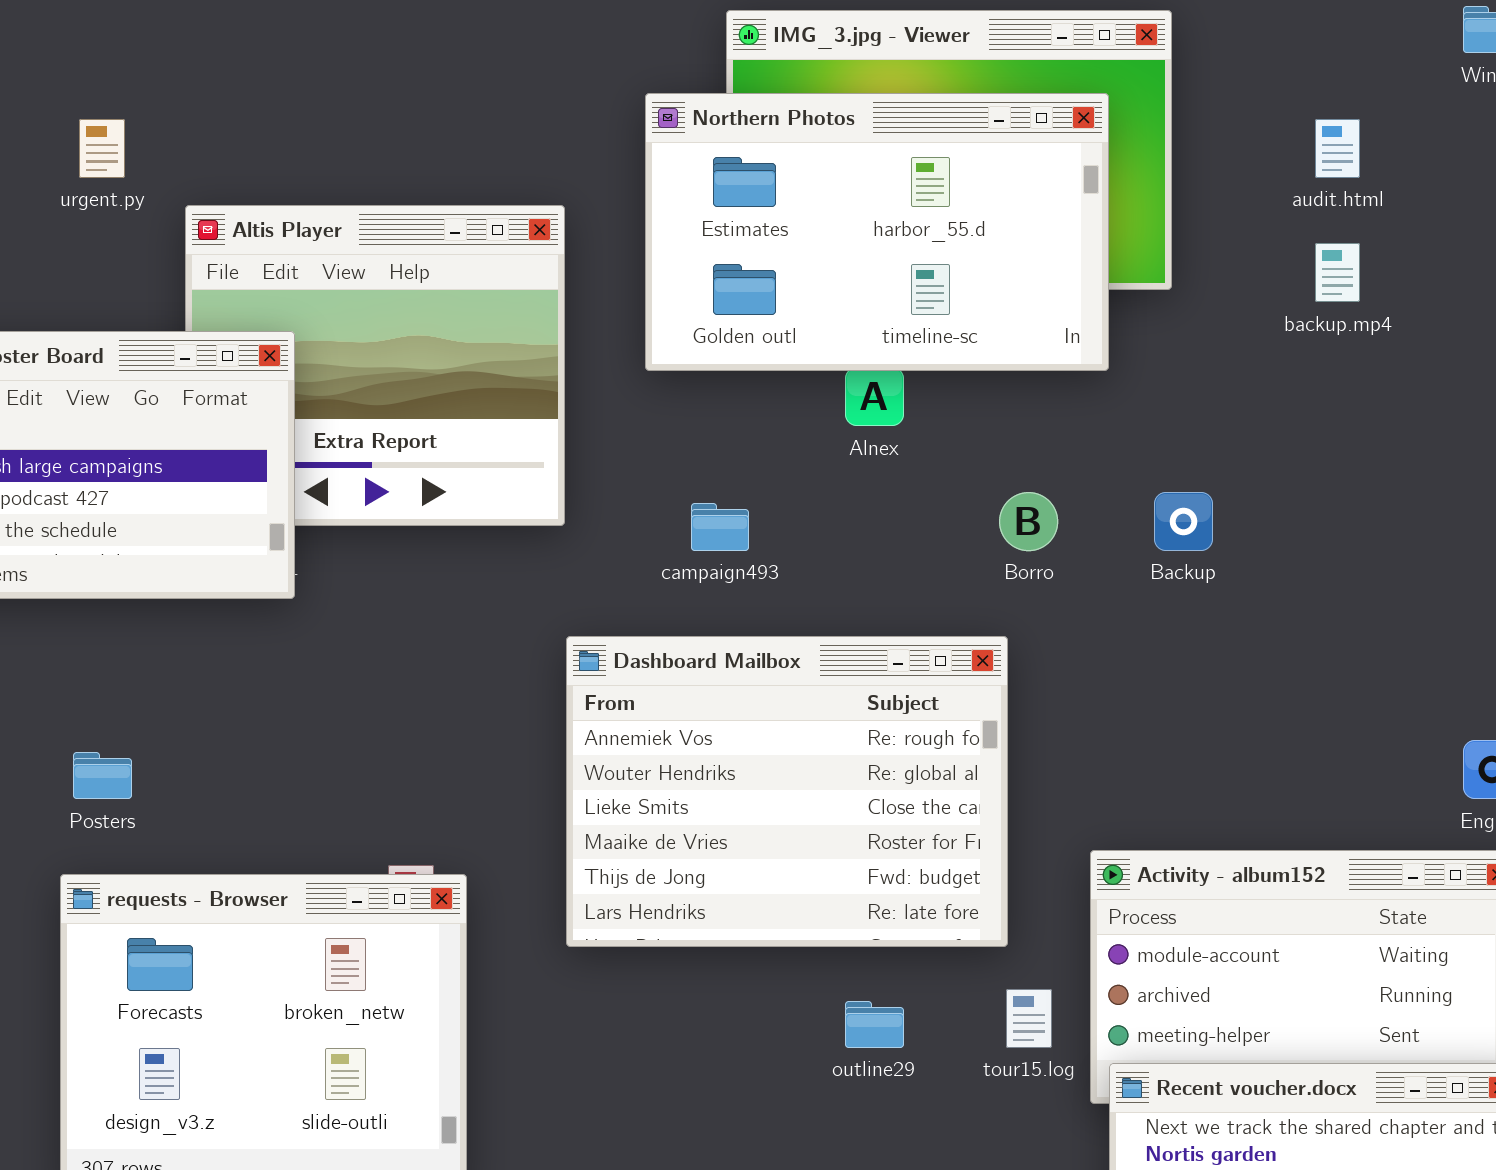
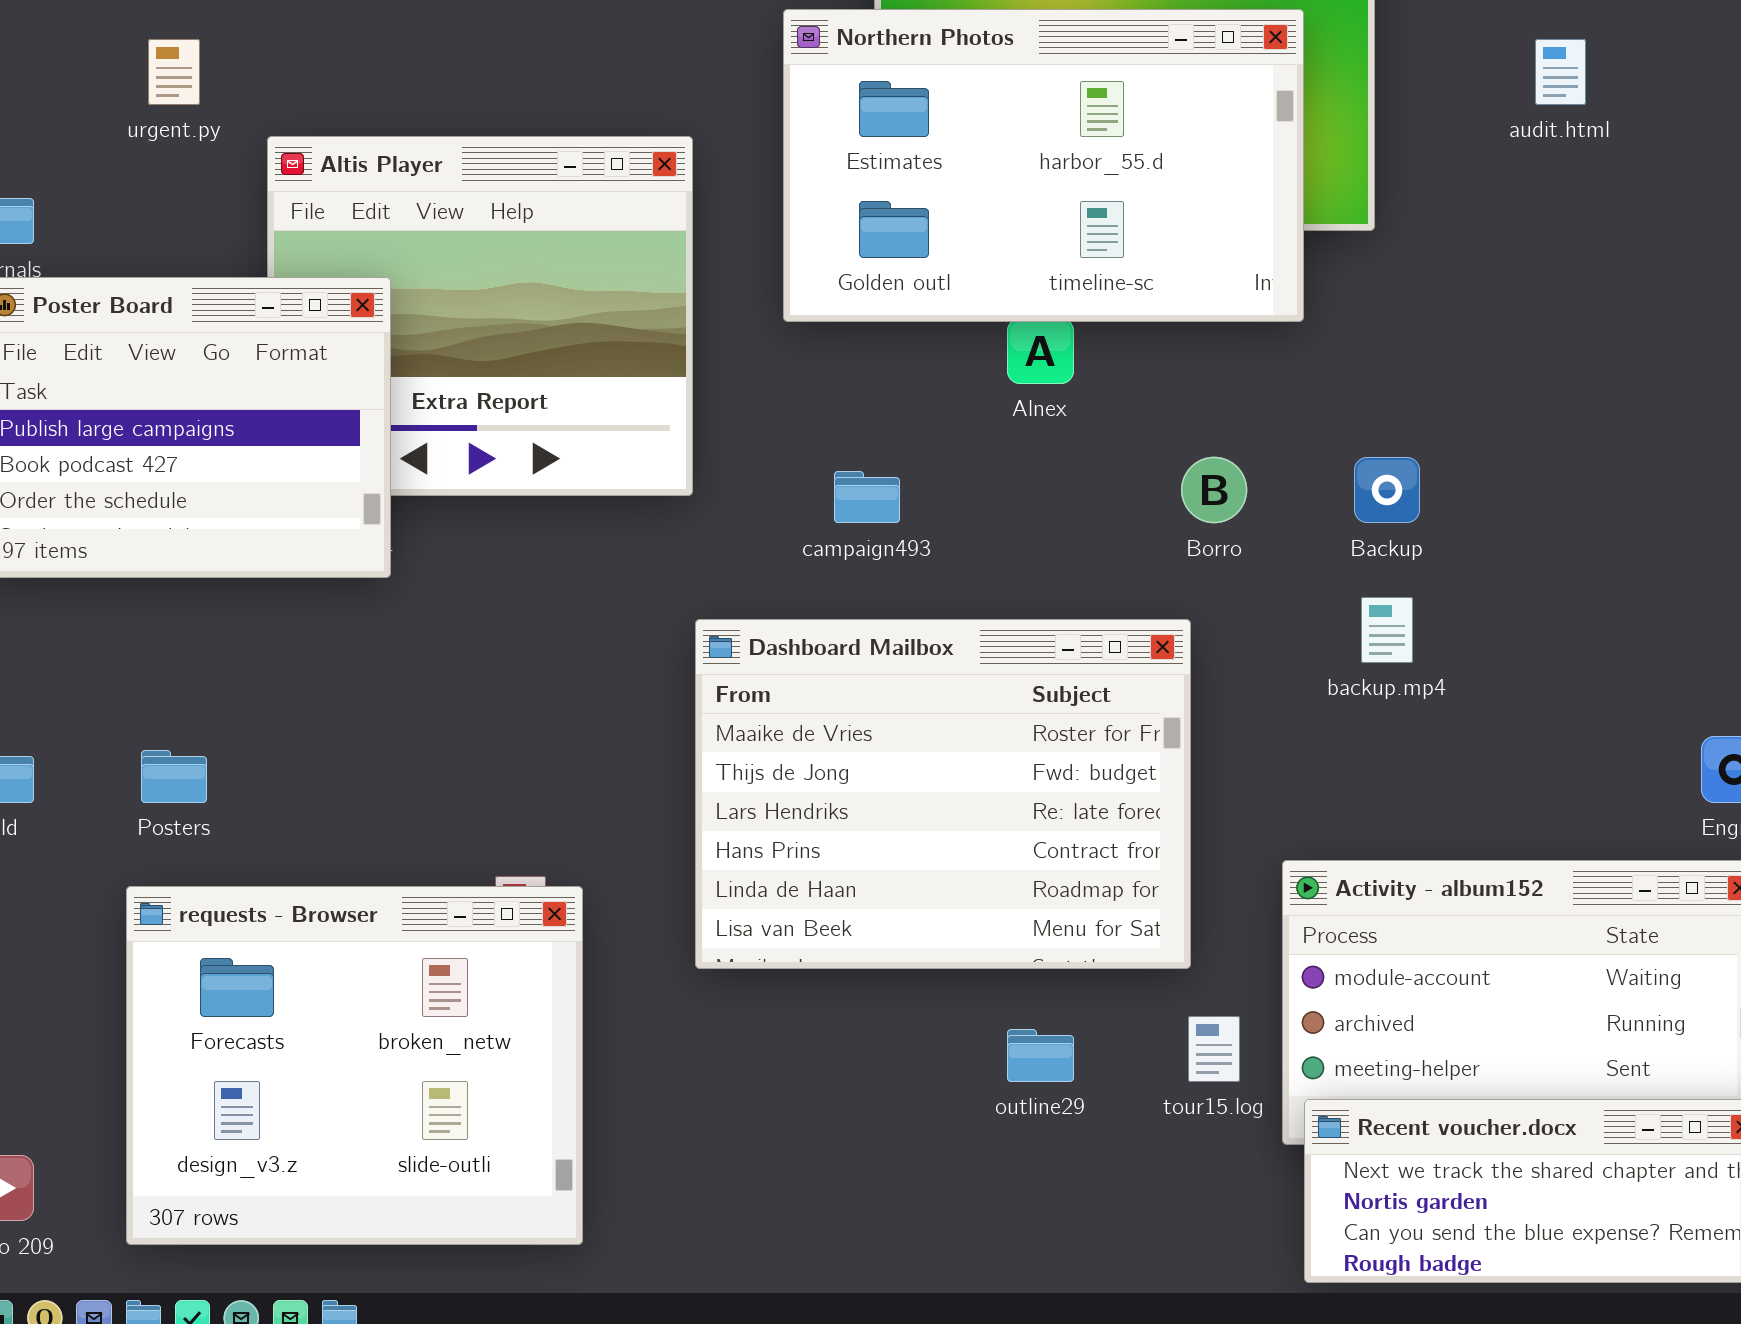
backup.mp4: [1315,243,1360,302] -> [1361,597,1413,663], moved
Dashboard Mailbox: [566,636,1008,947] -> [695,619,1191,969], scrolled down 3 rows

